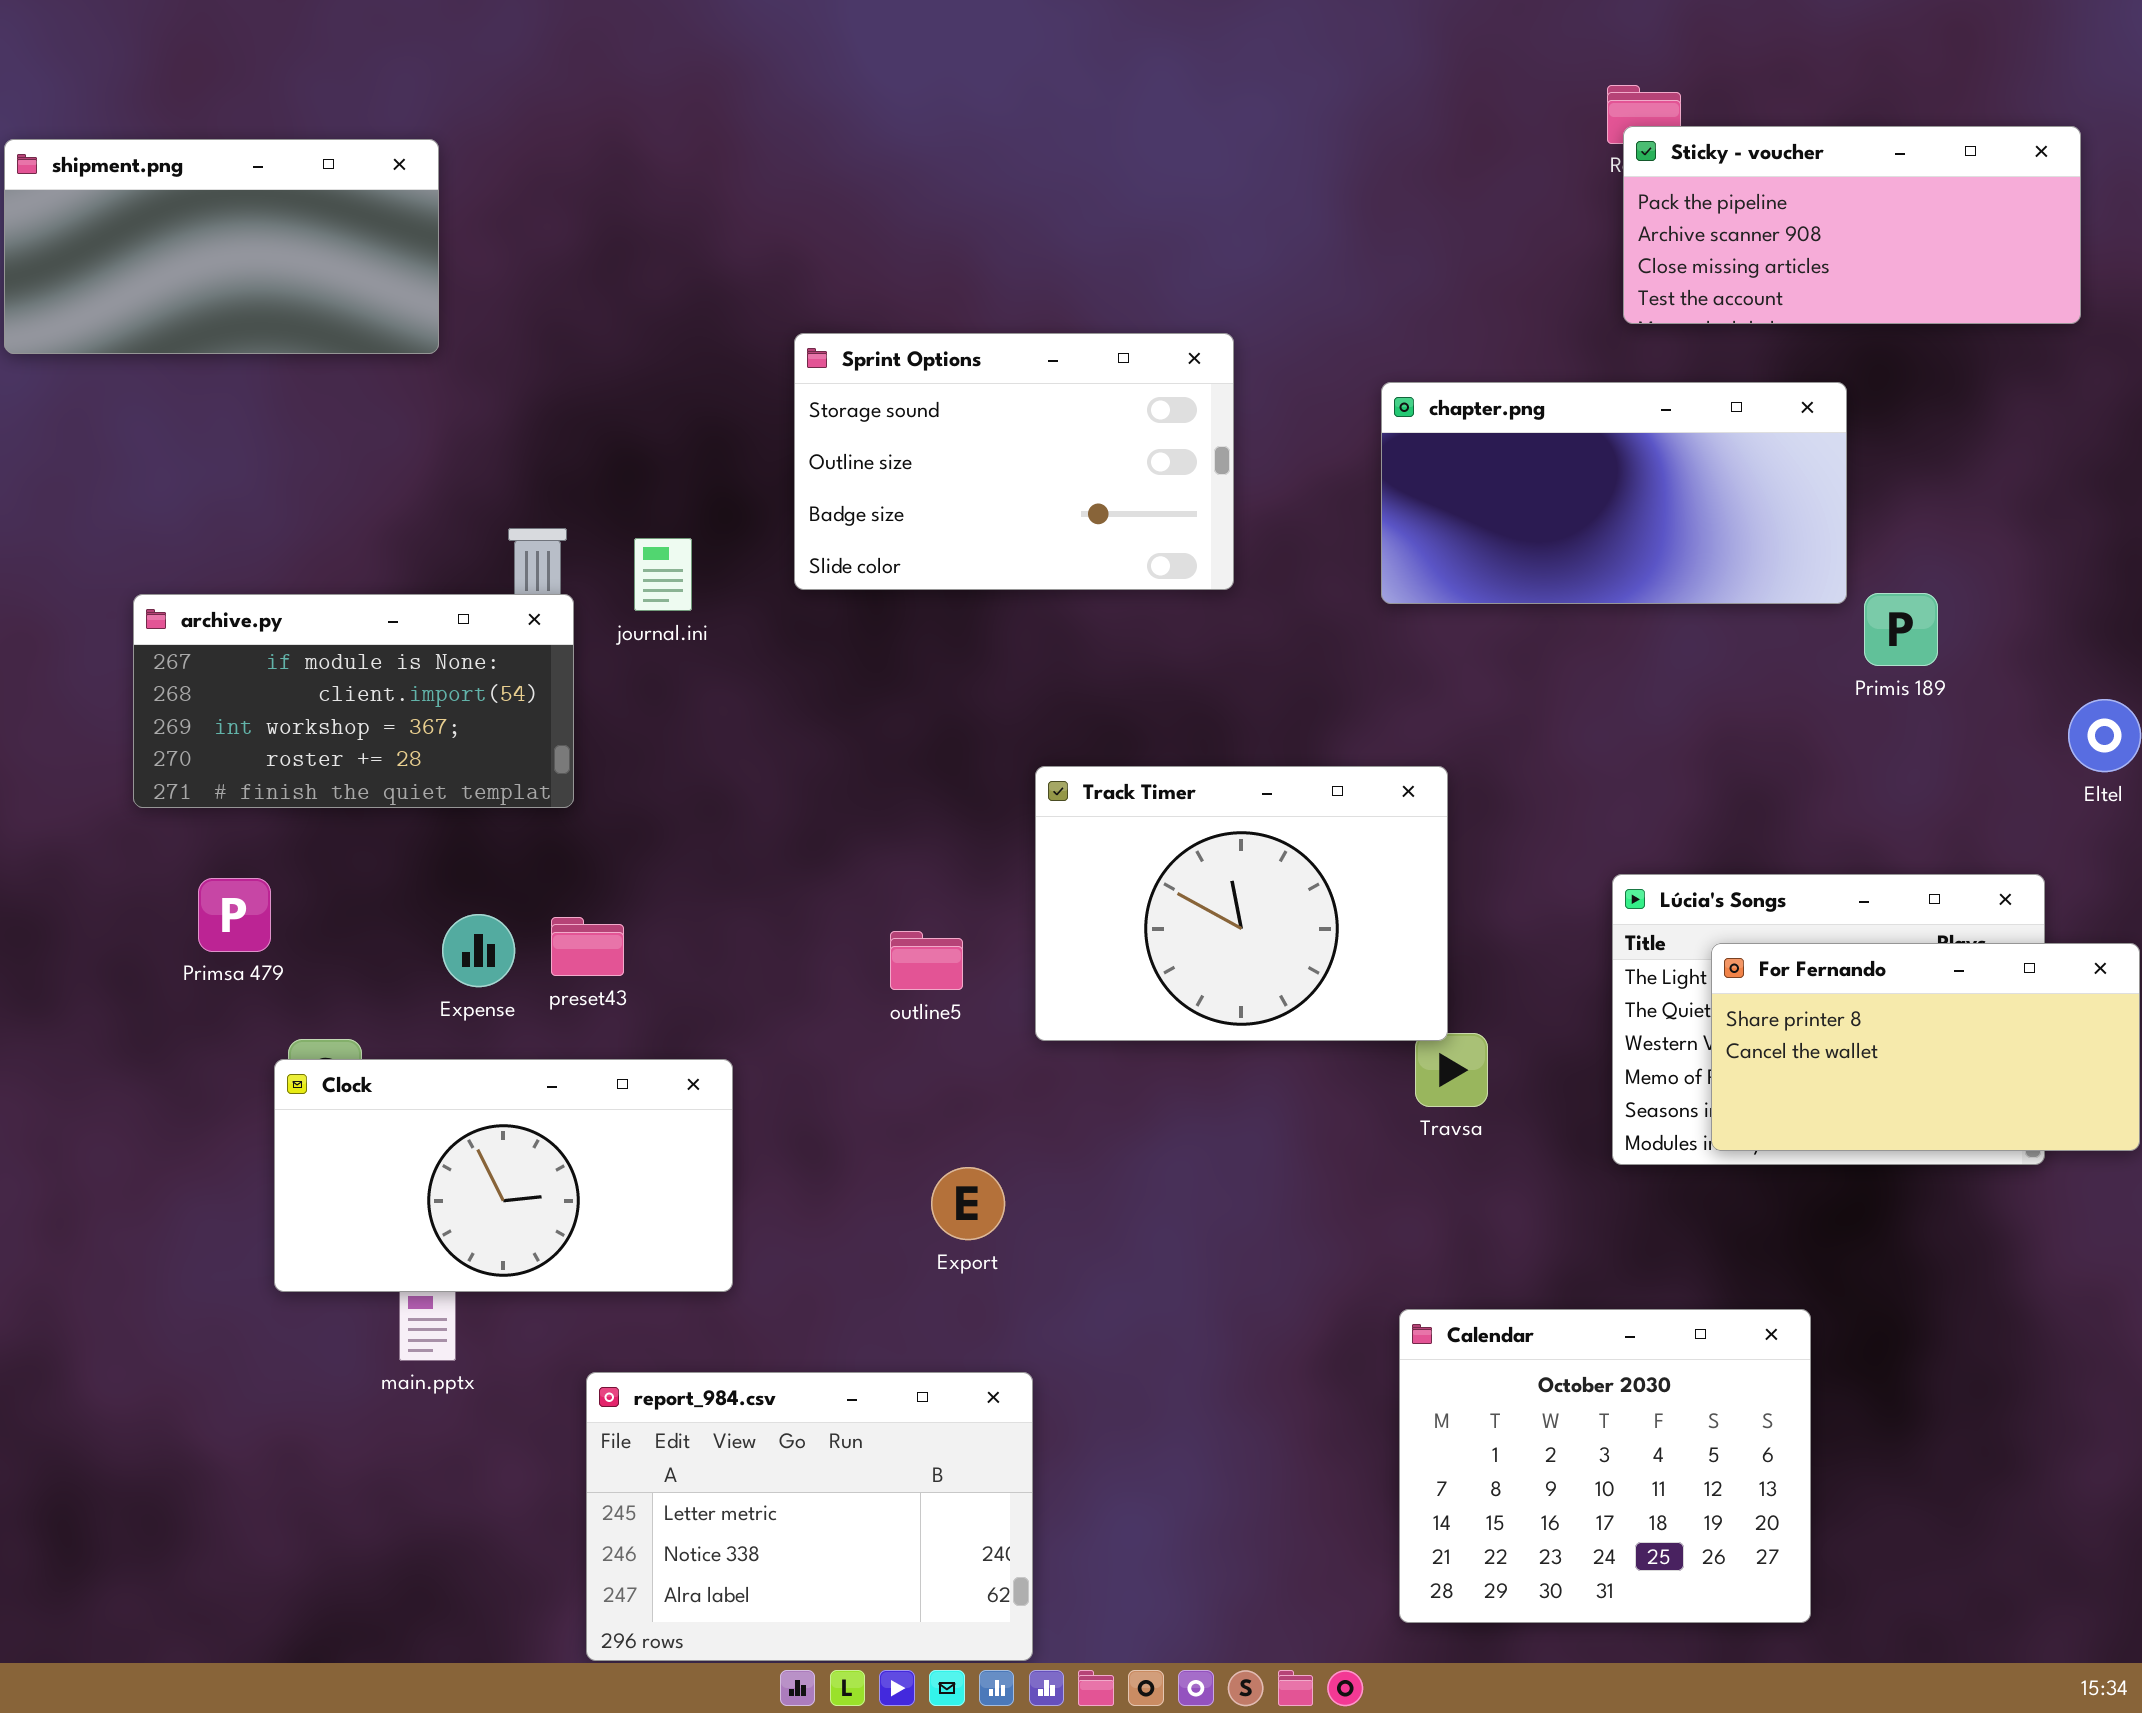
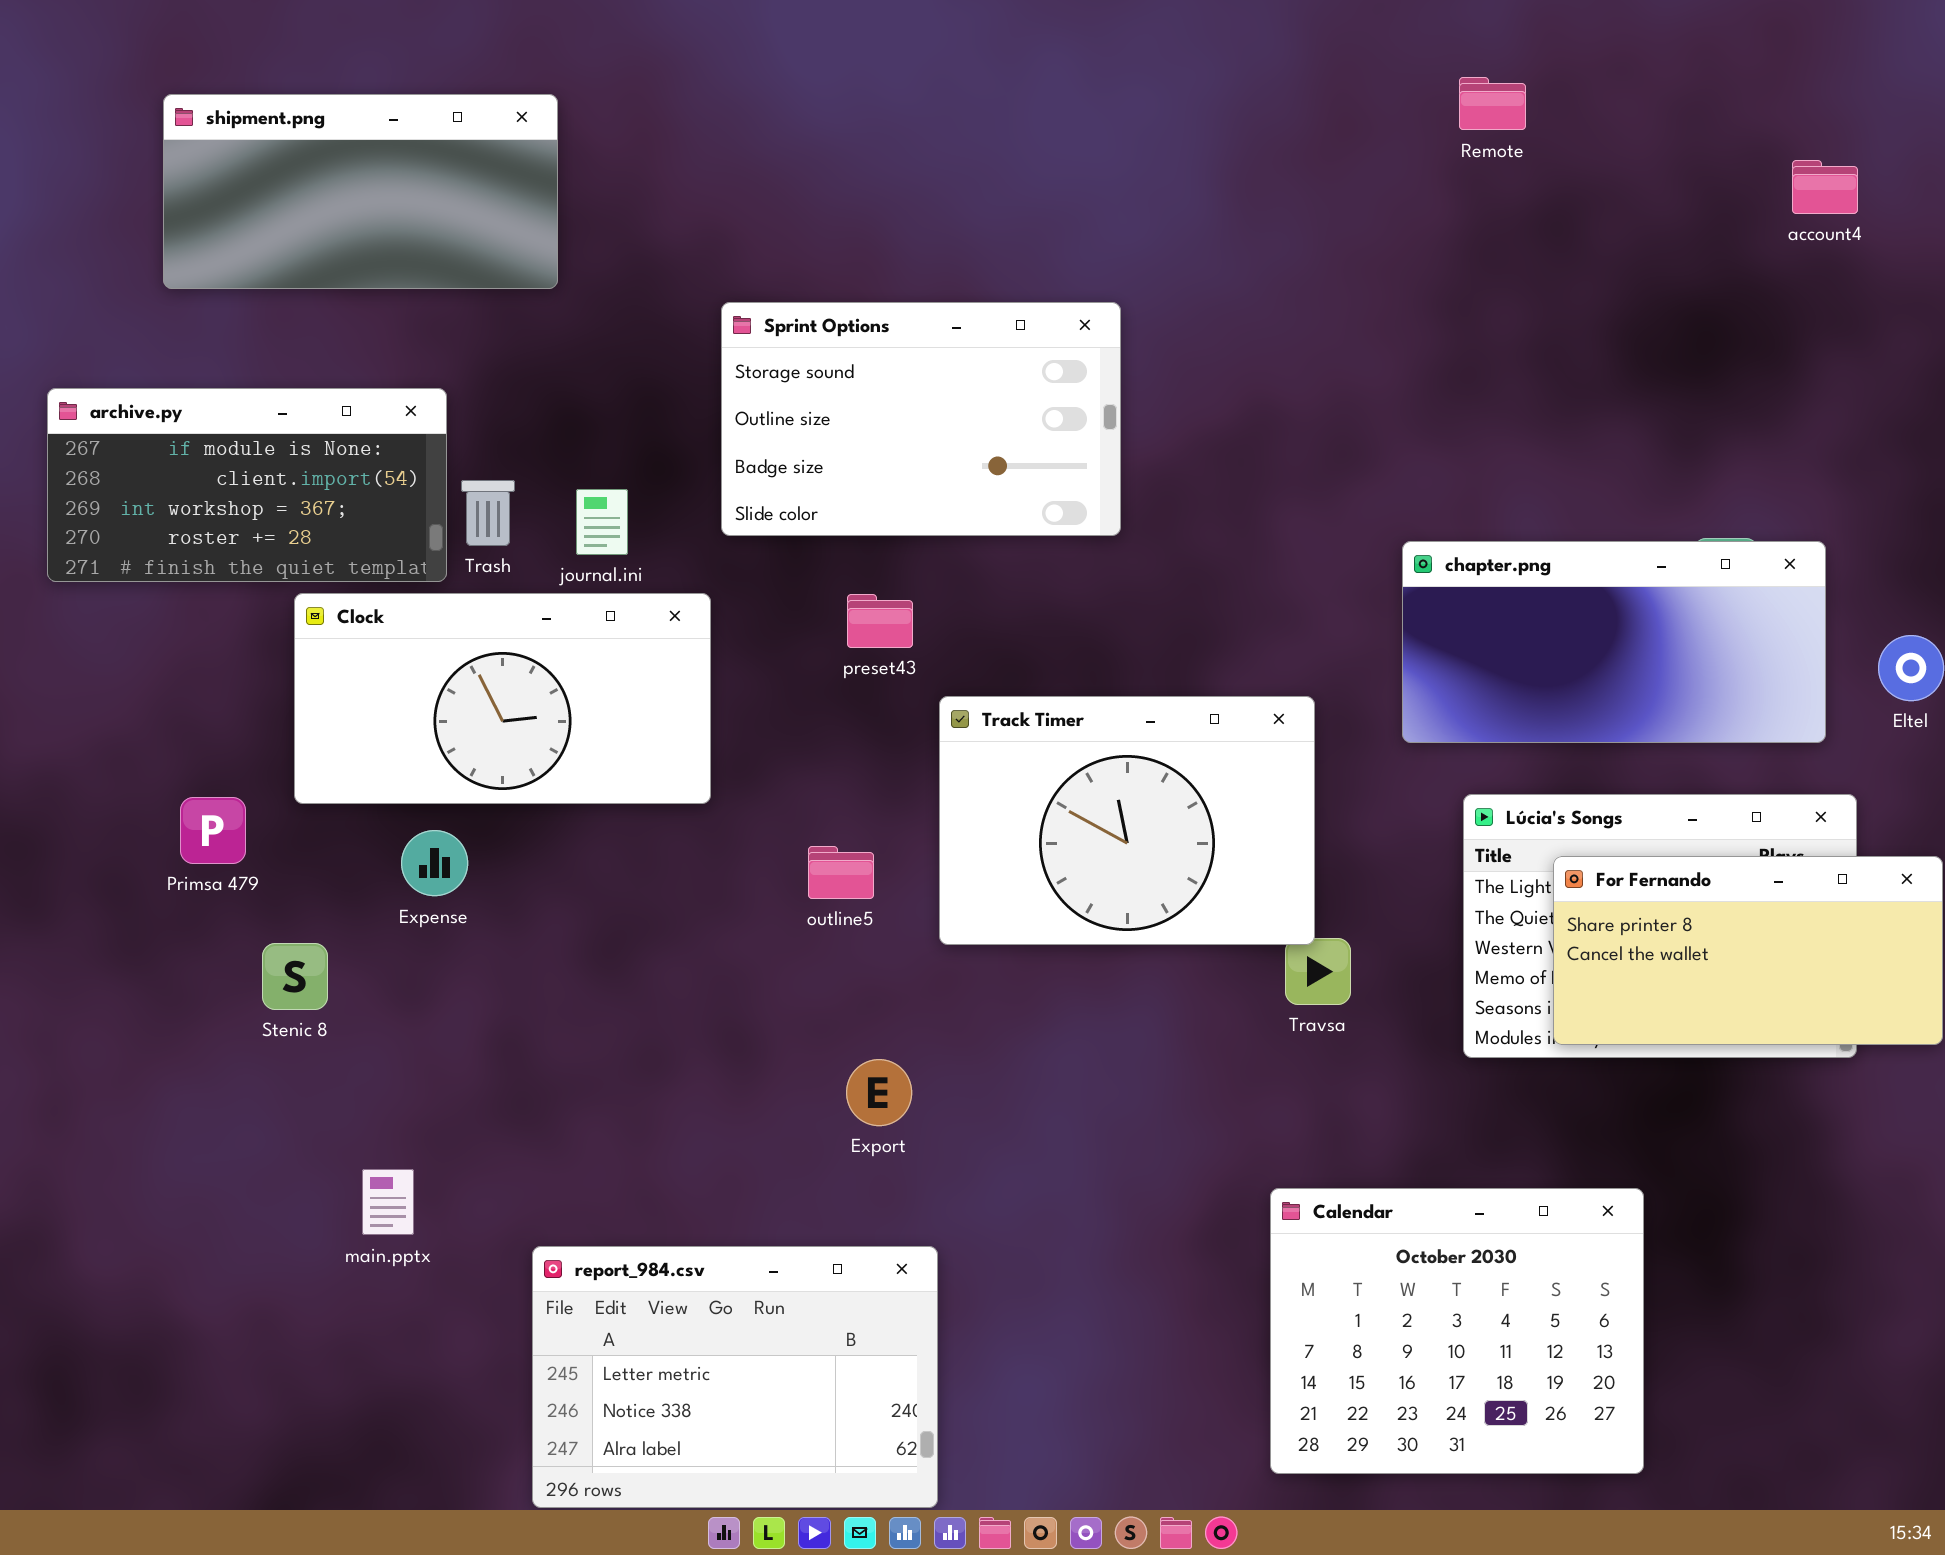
Sticky - voucher: [1623,126,2081,324] -> none, closed
shipment.png: [4,139,439,354] -> [163,94,558,289], moved
chapter.png: [1381,382,1847,604] -> [1402,541,1826,743], moved
archive.py: [133,594,574,808] -> [47,388,447,582], moved
preset43: [551,917,624,976] -> [847,594,913,648], moved
Clock: [274,1059,733,1292] -> [294,593,711,804], moved

